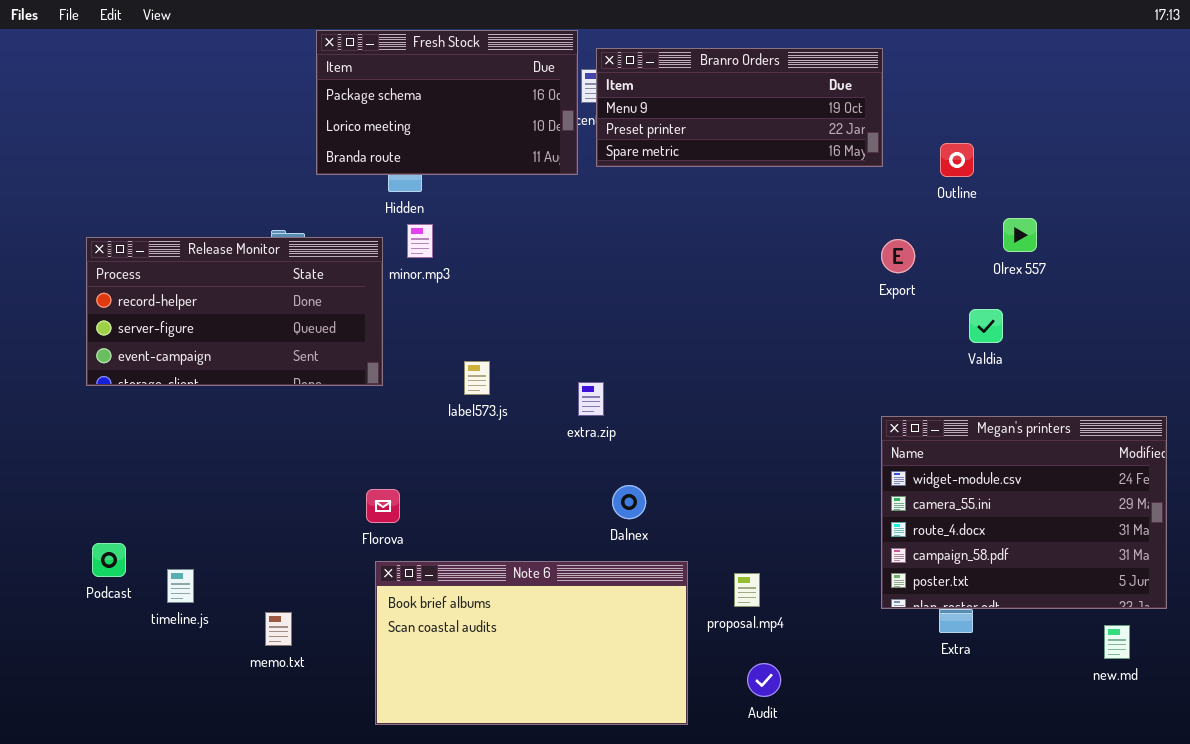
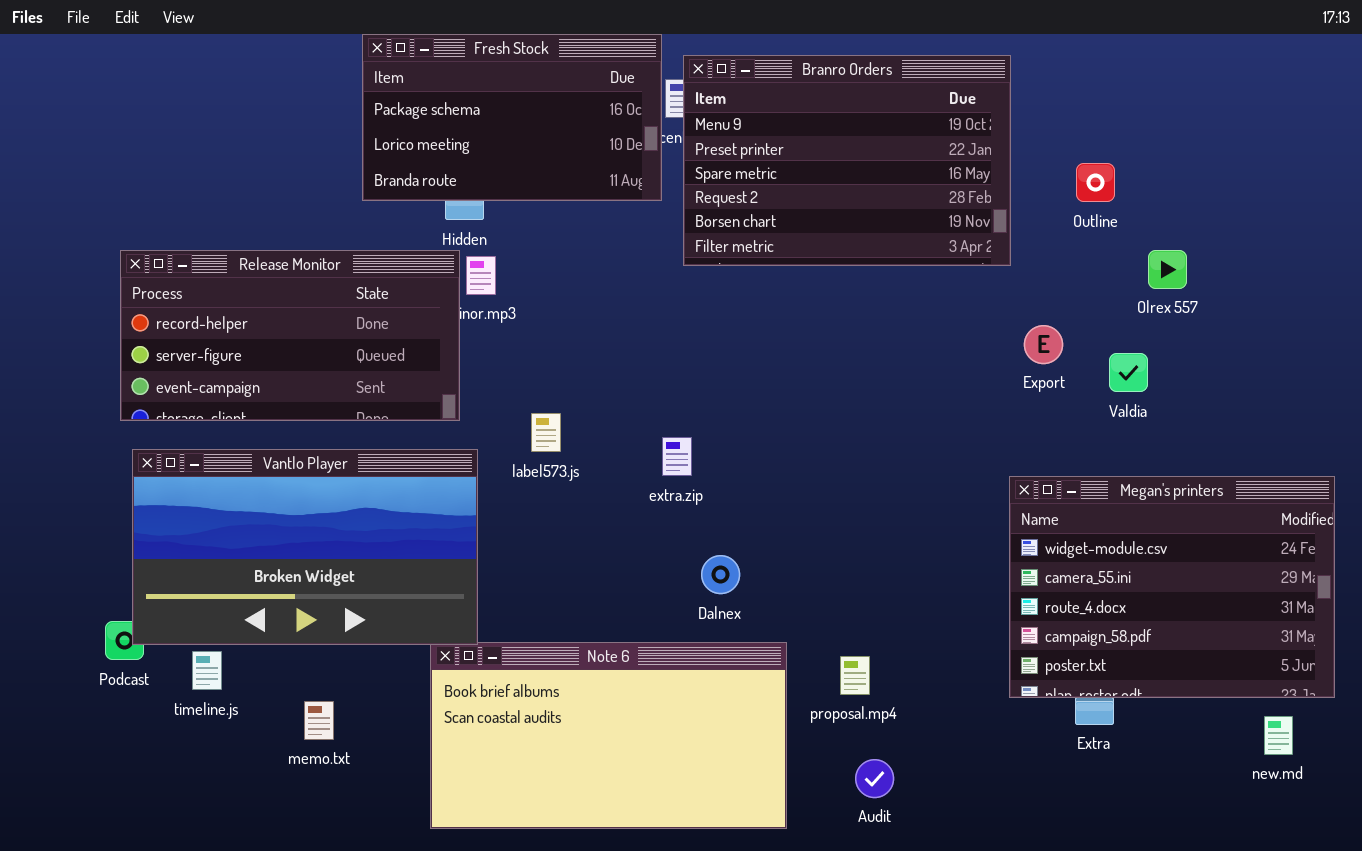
Branro Orders: [596,48,883,167] -> [683,55,1011,266], resized
Release Monitor: [86,237,383,386] -> [120,250,460,421], moved
Export: [881,239,915,273] -> [1024,325,1063,364], moved
Vantlo Player: none -> [132,449,478,645], opened

